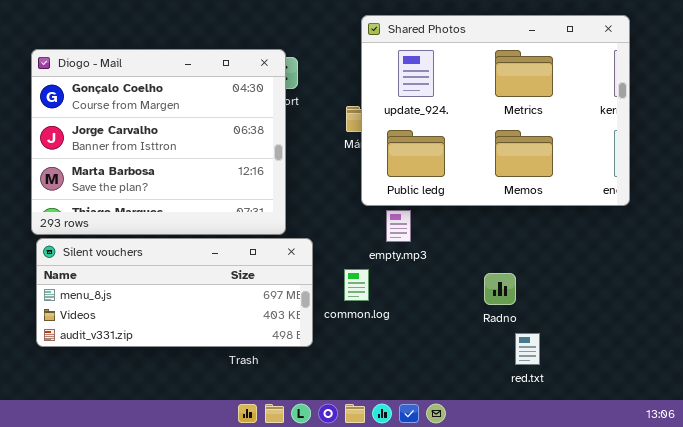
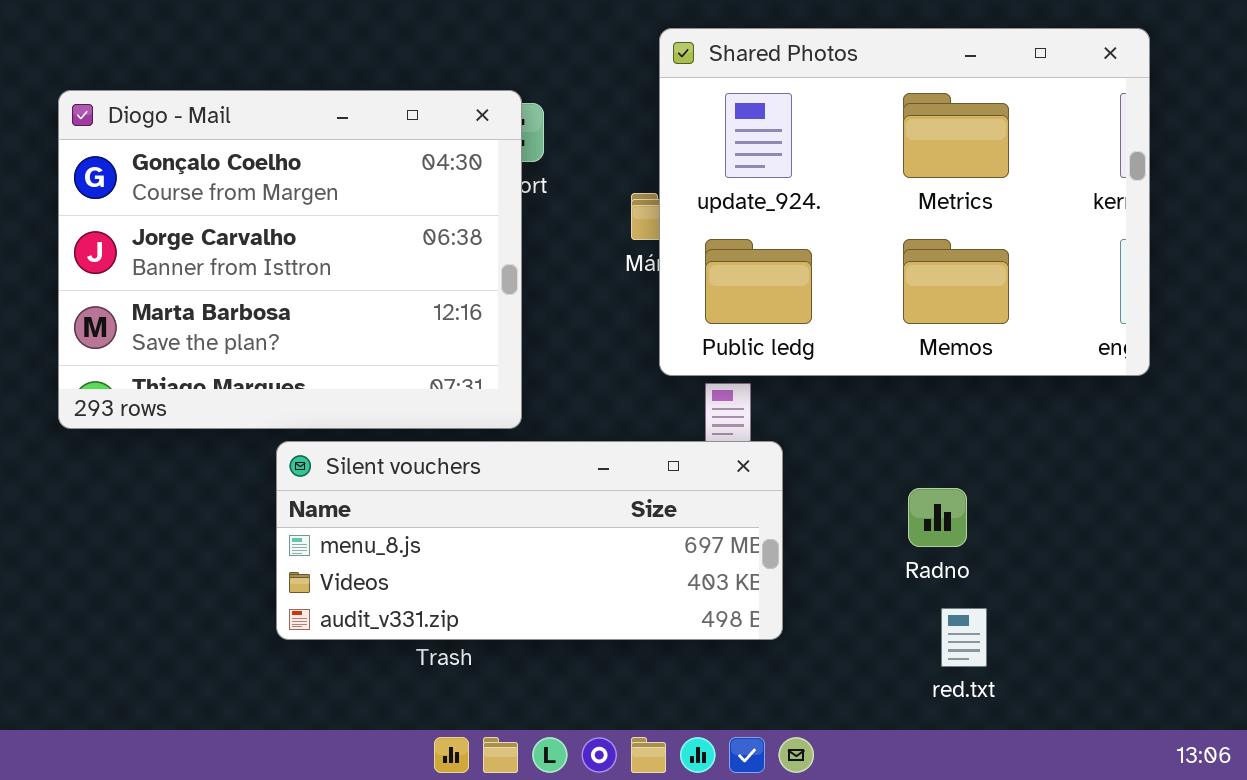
Silent vouchers: [36,238,313,347] -> [276,441,783,640], moved
Radno: [484,273,516,305] -> [908,488,967,547], moved

